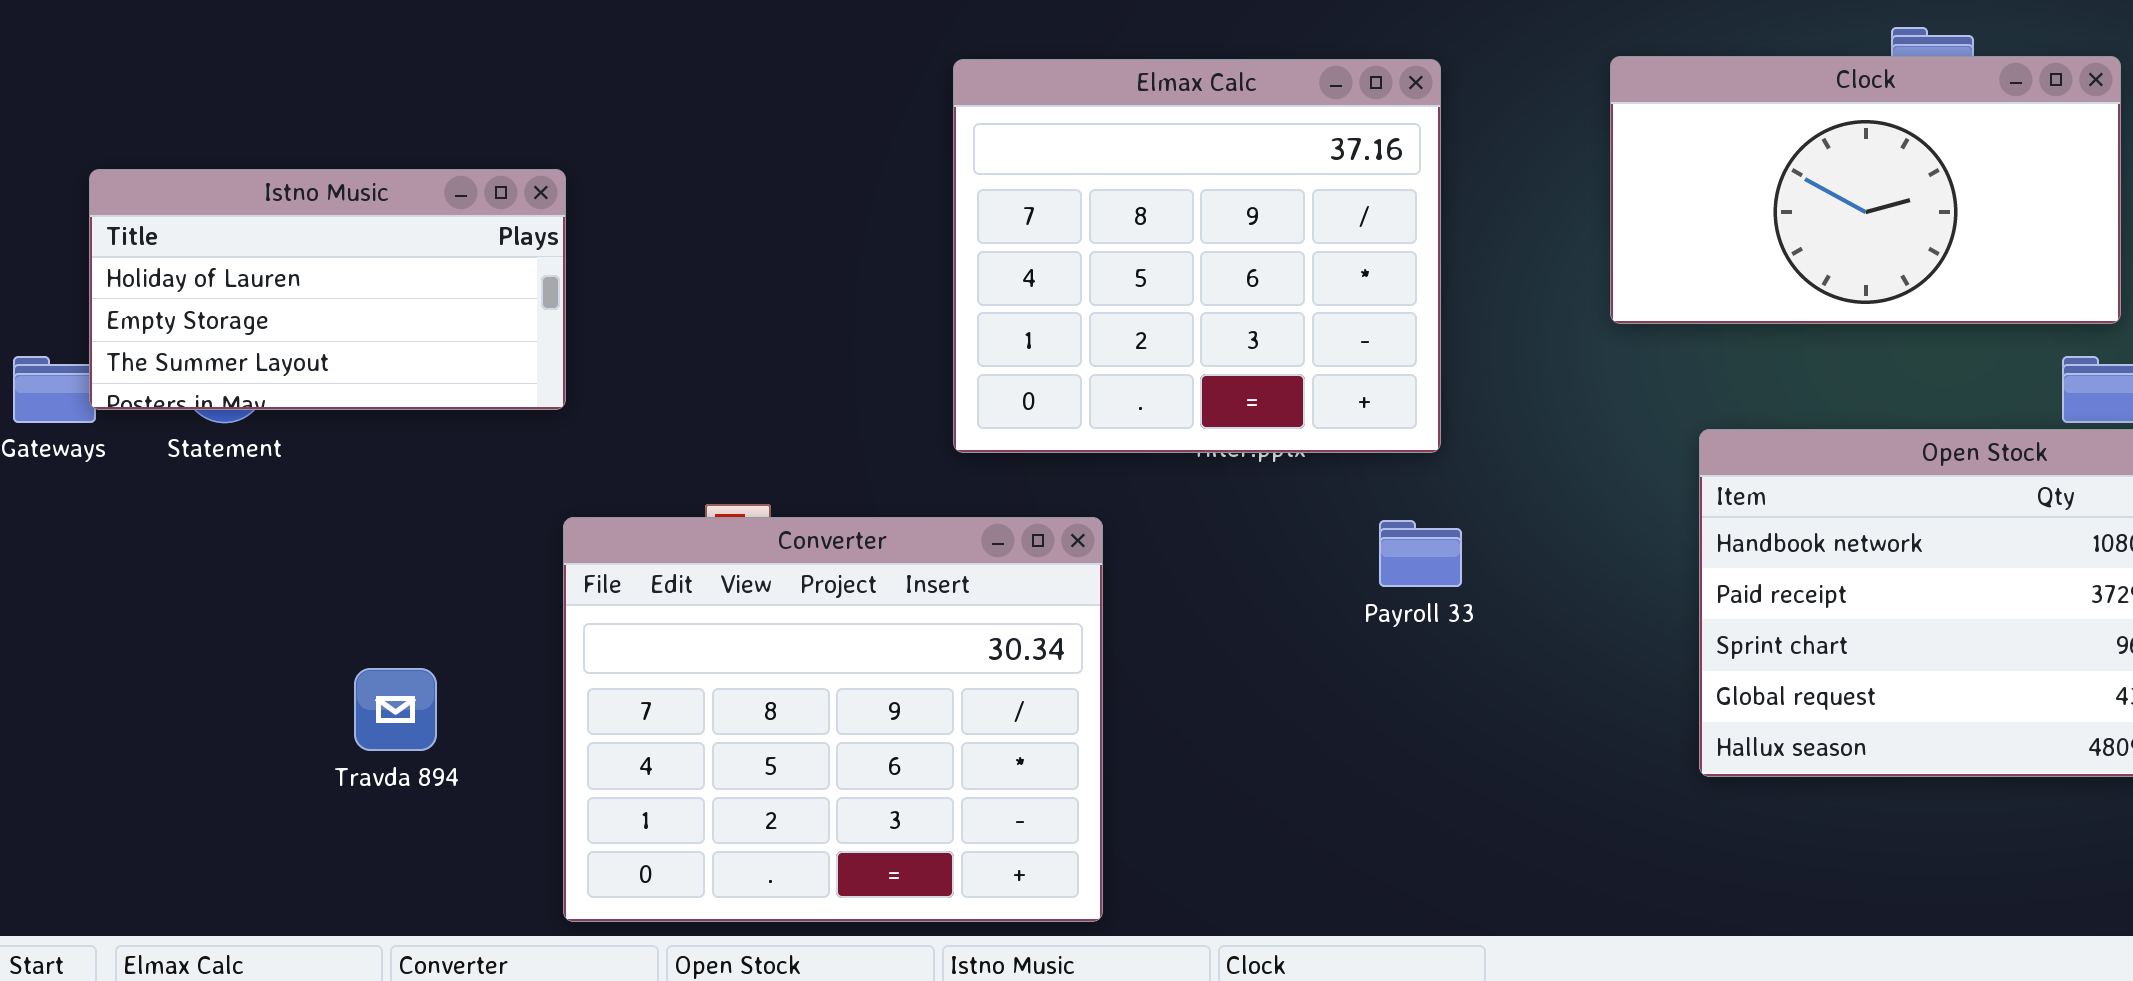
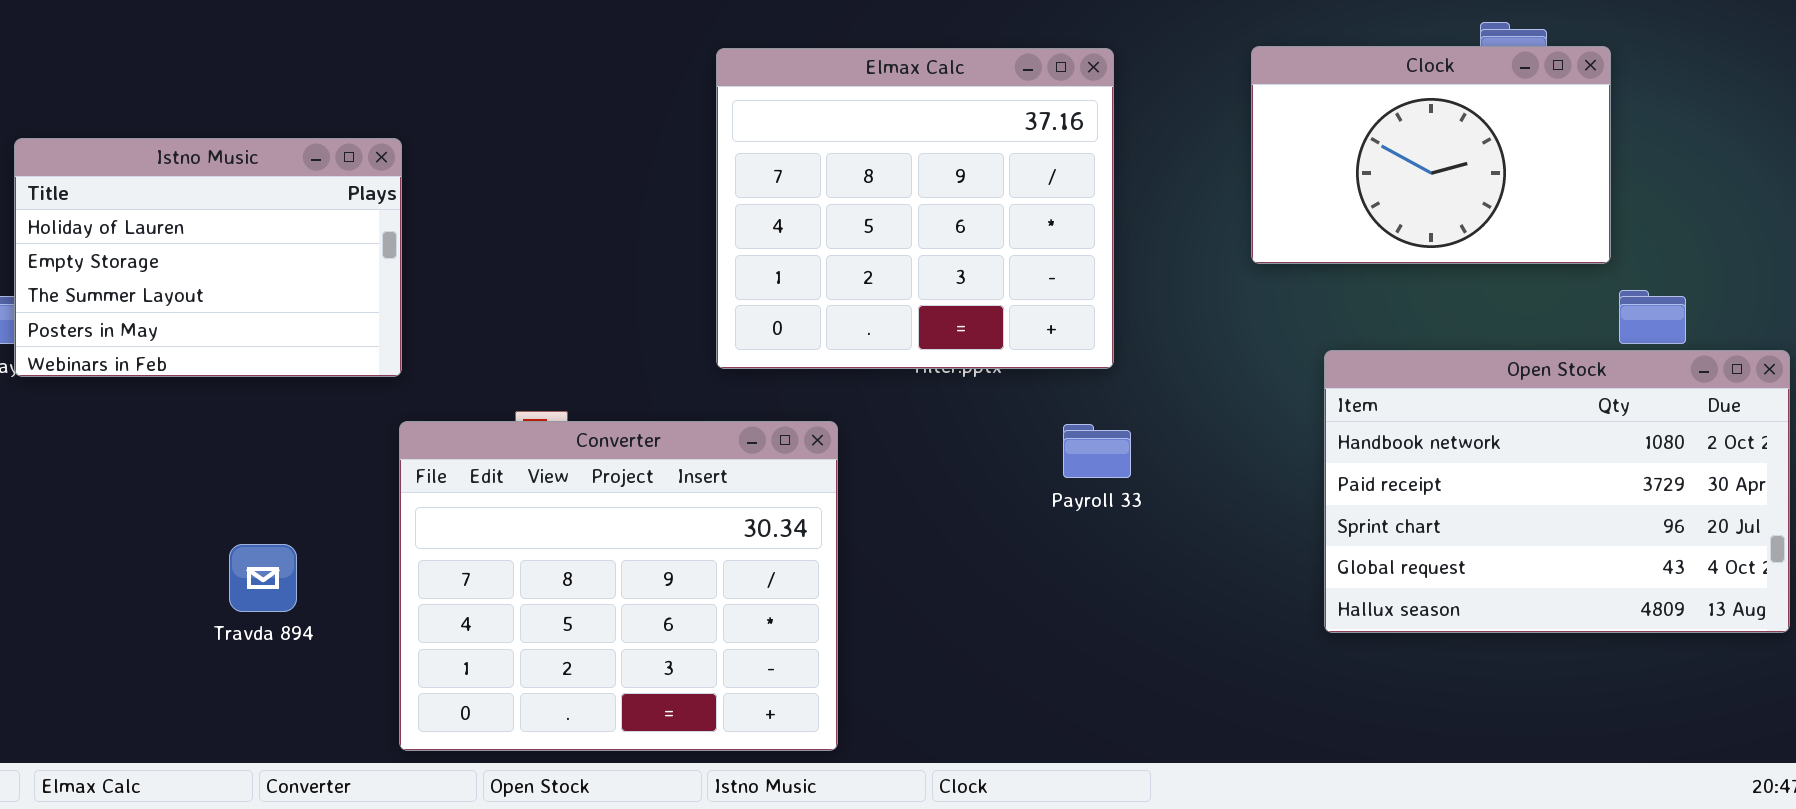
Clock: [1610,56,2121,324] -> [1251,46,1611,264], resized
Istno Music: [89,169,566,410] -> [14,138,402,377], resized

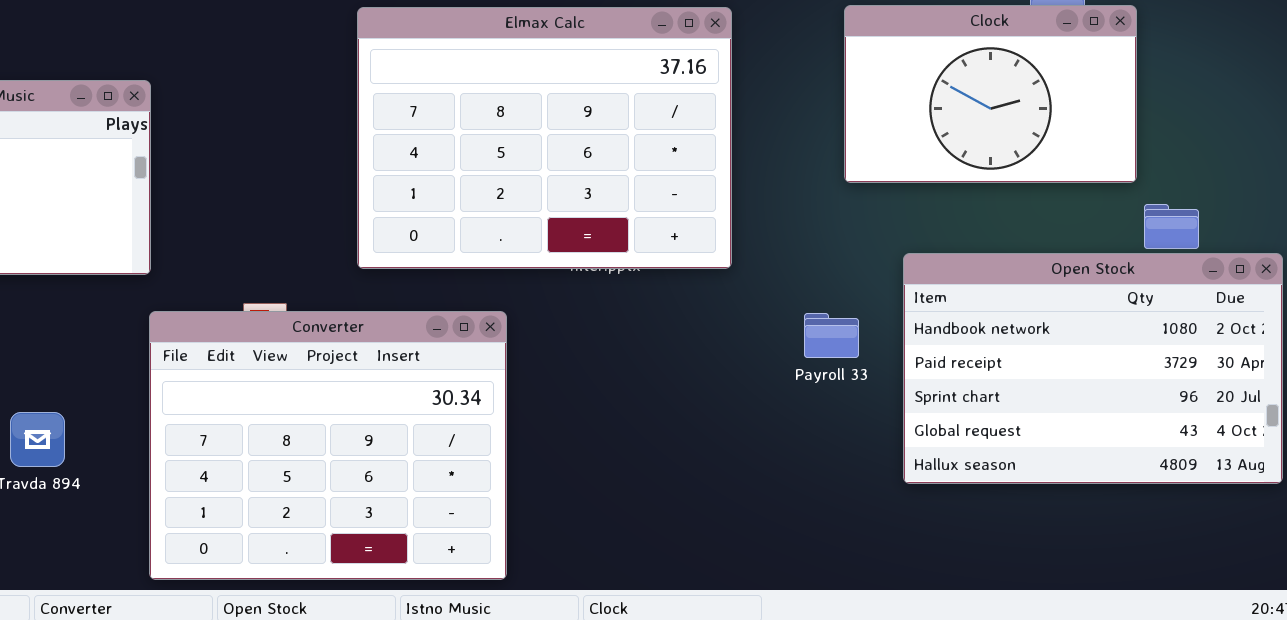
Elmax Calc: [716,48,1114,369] -> [357,7,732,269], resized
Payroll 33: [1063,424,1131,478] -> [804,313,859,358], moved

